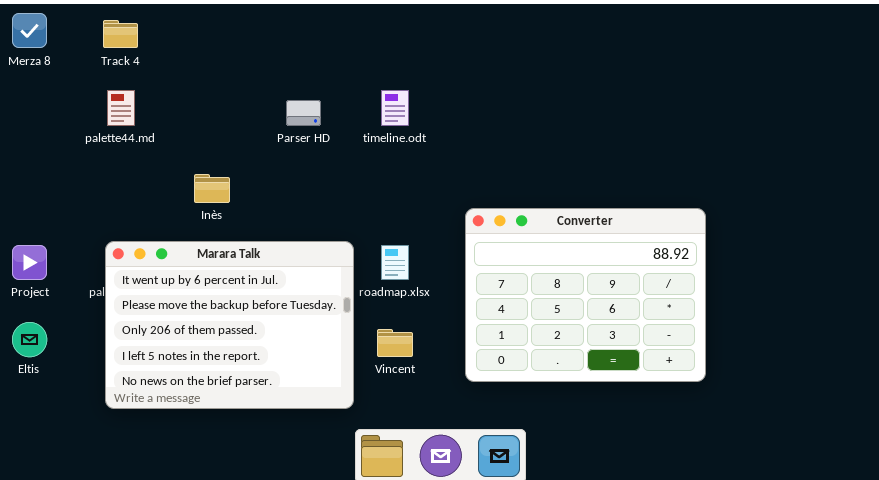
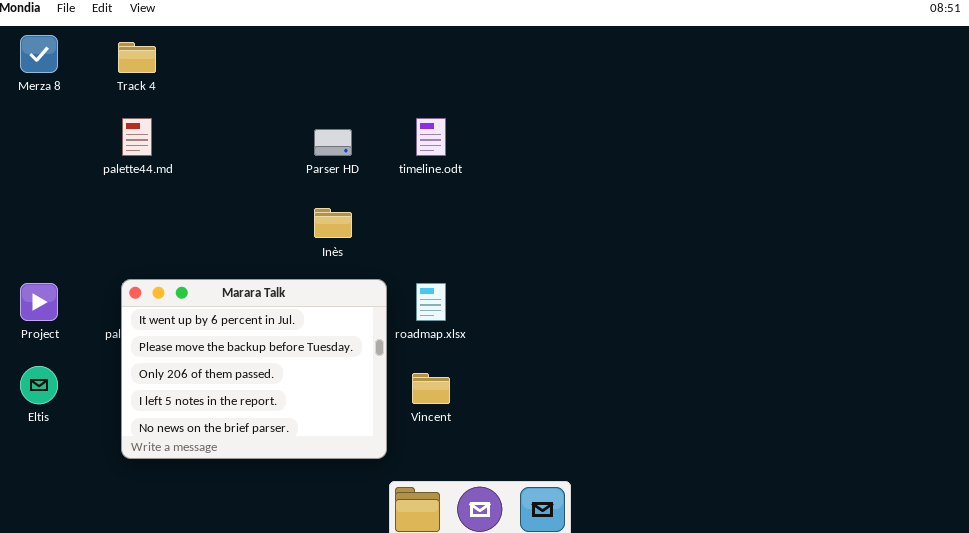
Inès: [194,174,230,203] -> [314,208,352,238], moved
Converter: [465,208,706,382] -> none, closed

